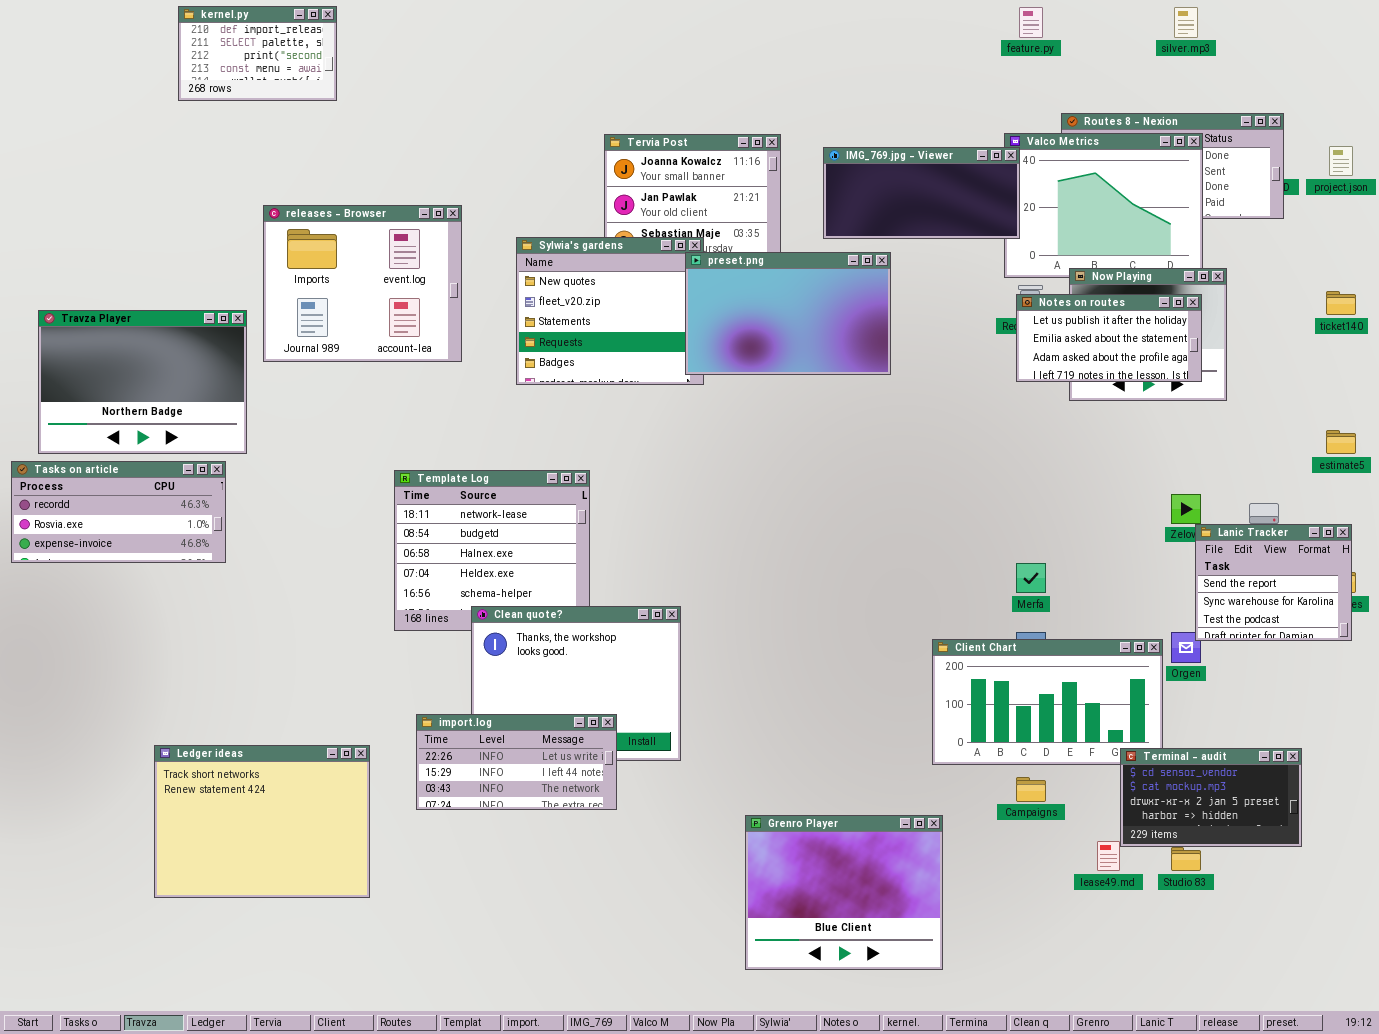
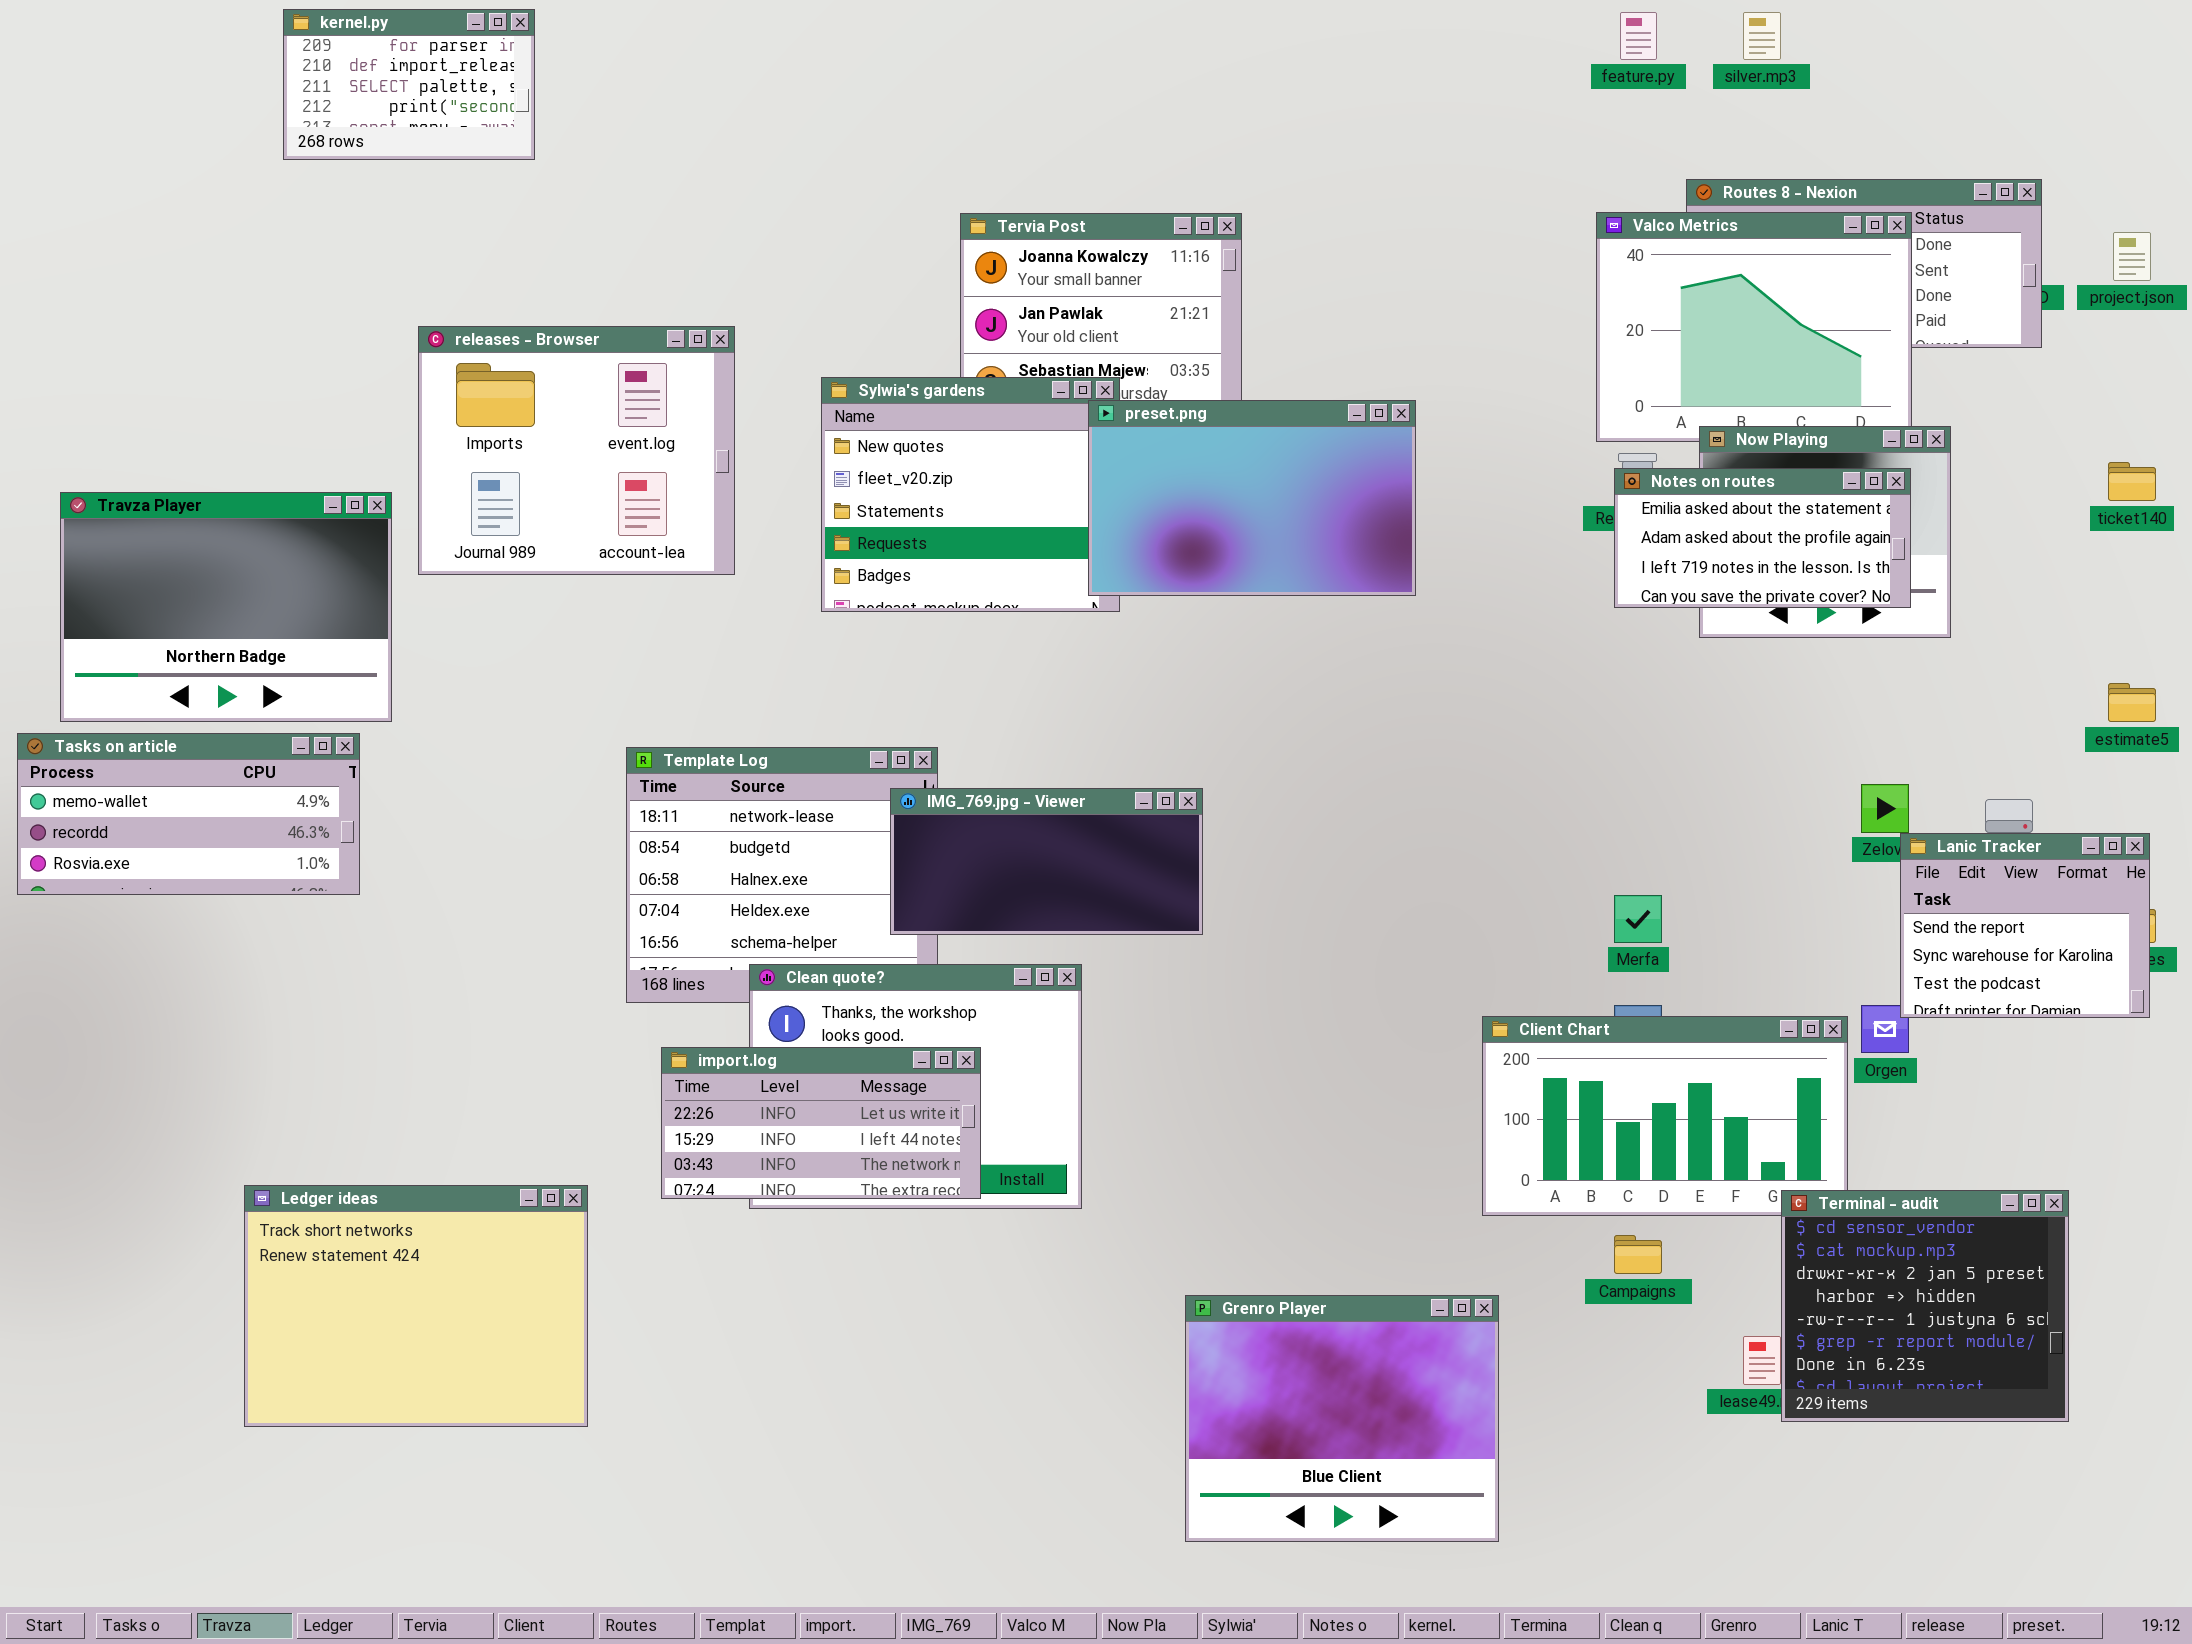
kernel.py: [178,6,337,101] -> [283,9,535,160], scrolled up 1 row
silver.mp3: [1174,7,1198,38] -> [1743,12,1781,60], moved
IMG_769.jpg - Viewer: [823,147,1020,239] -> [890,788,1203,935], moved
Notes on routes: [1016,294,1202,382] -> [1614,468,1911,608], scrolled down 1 row
Tasks on article: [11,461,226,563] -> [17,733,360,895], scrolled up 1 row
import.log: [416,714,617,810] -> [661,1047,981,1199], moved
Terminal - audit: [1120,748,1302,847] -> [1781,1190,2069,1422], resized

